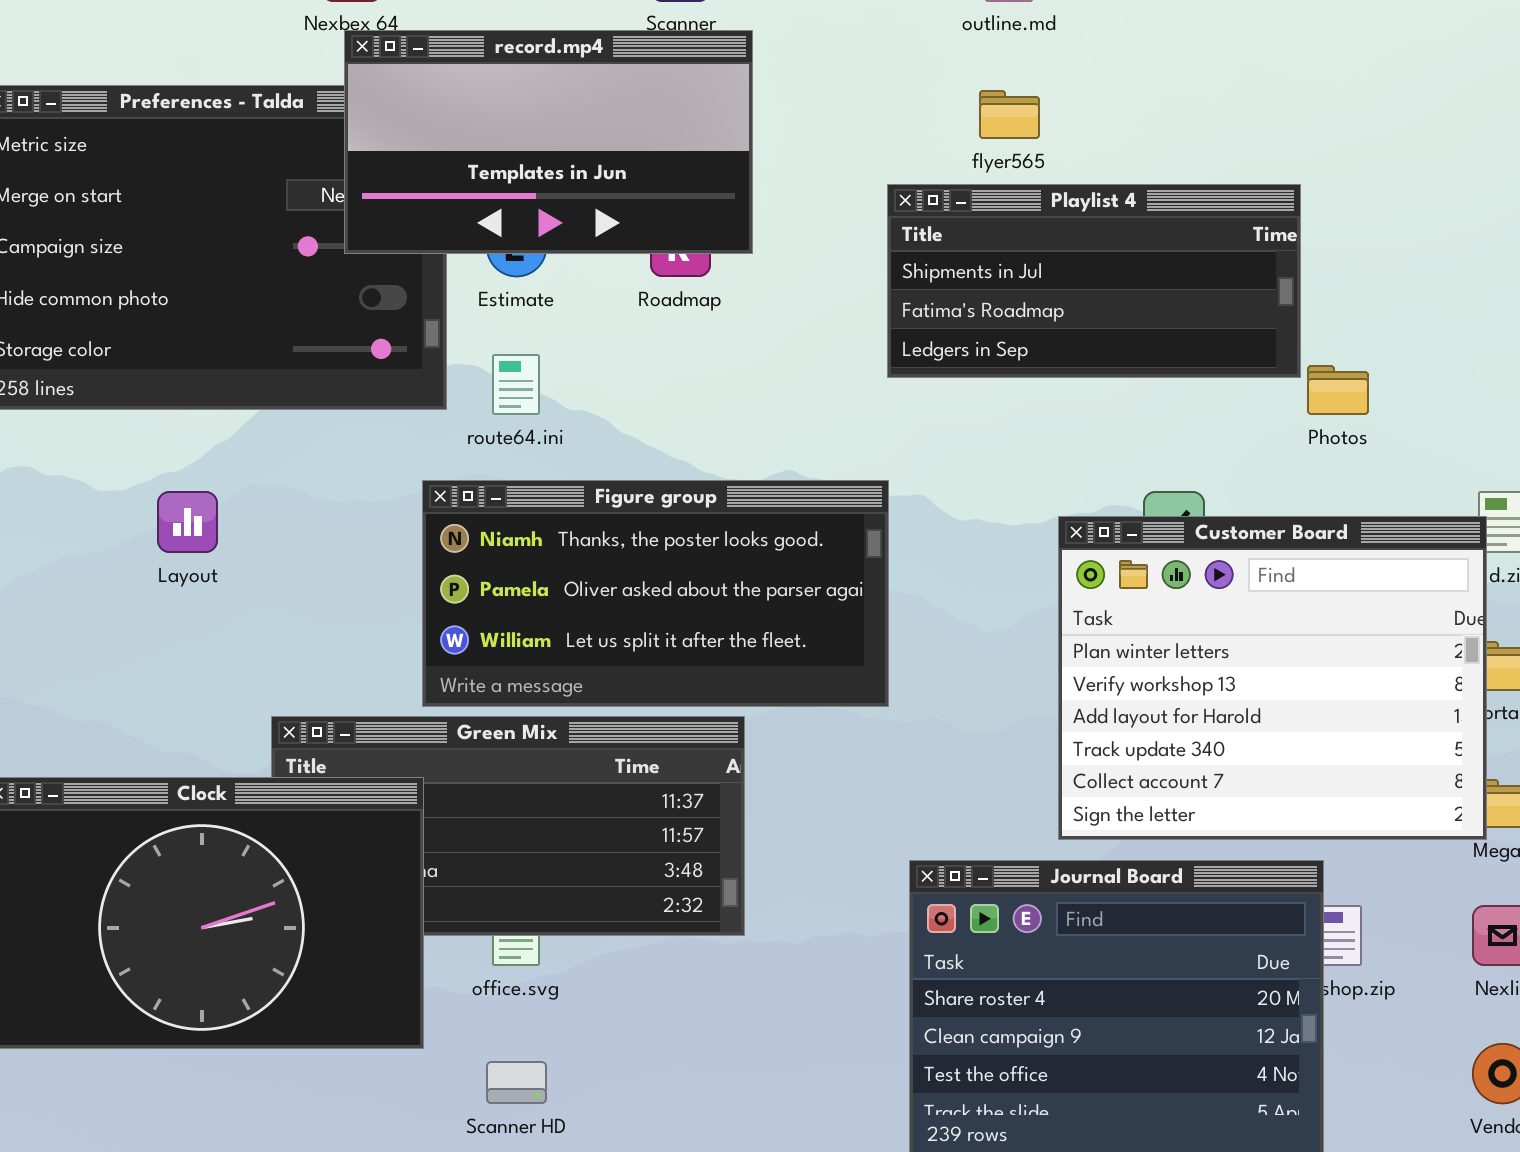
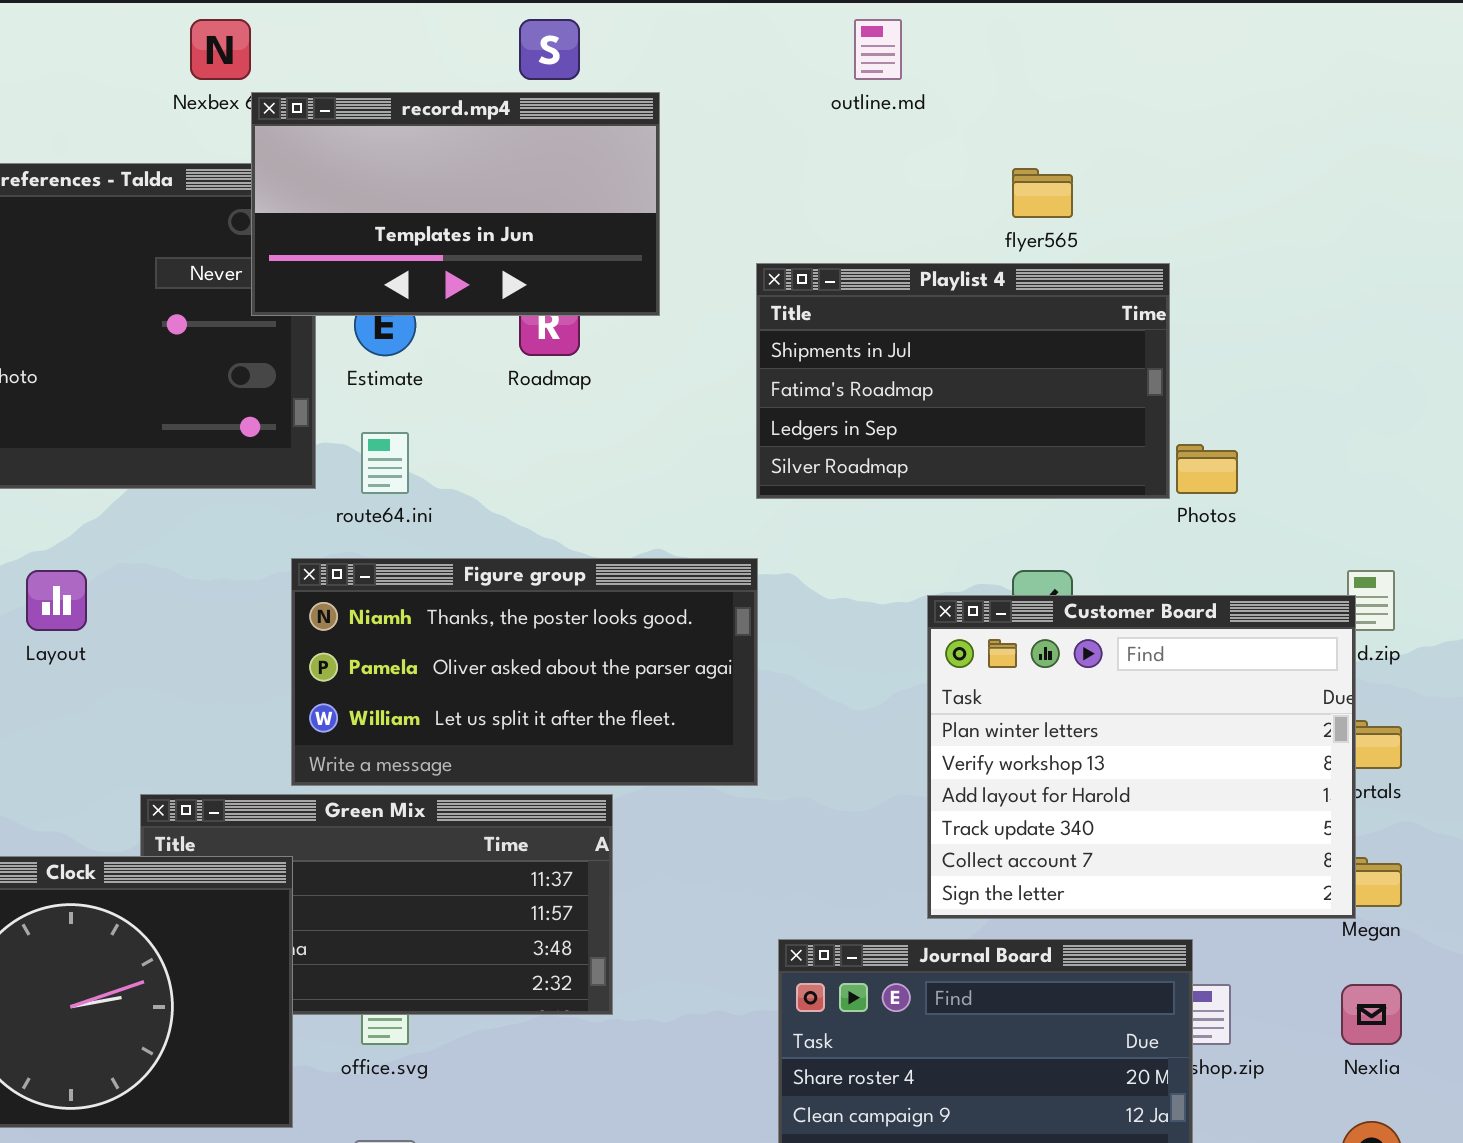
record.mp4: [344,30,753,254] -> [251,92,660,316], moved
flyer565: [979,90,1040,139] -> [1012,168,1073,218], moved
Playlist 4: [887,184,1301,378] -> [756,263,1170,499], resized

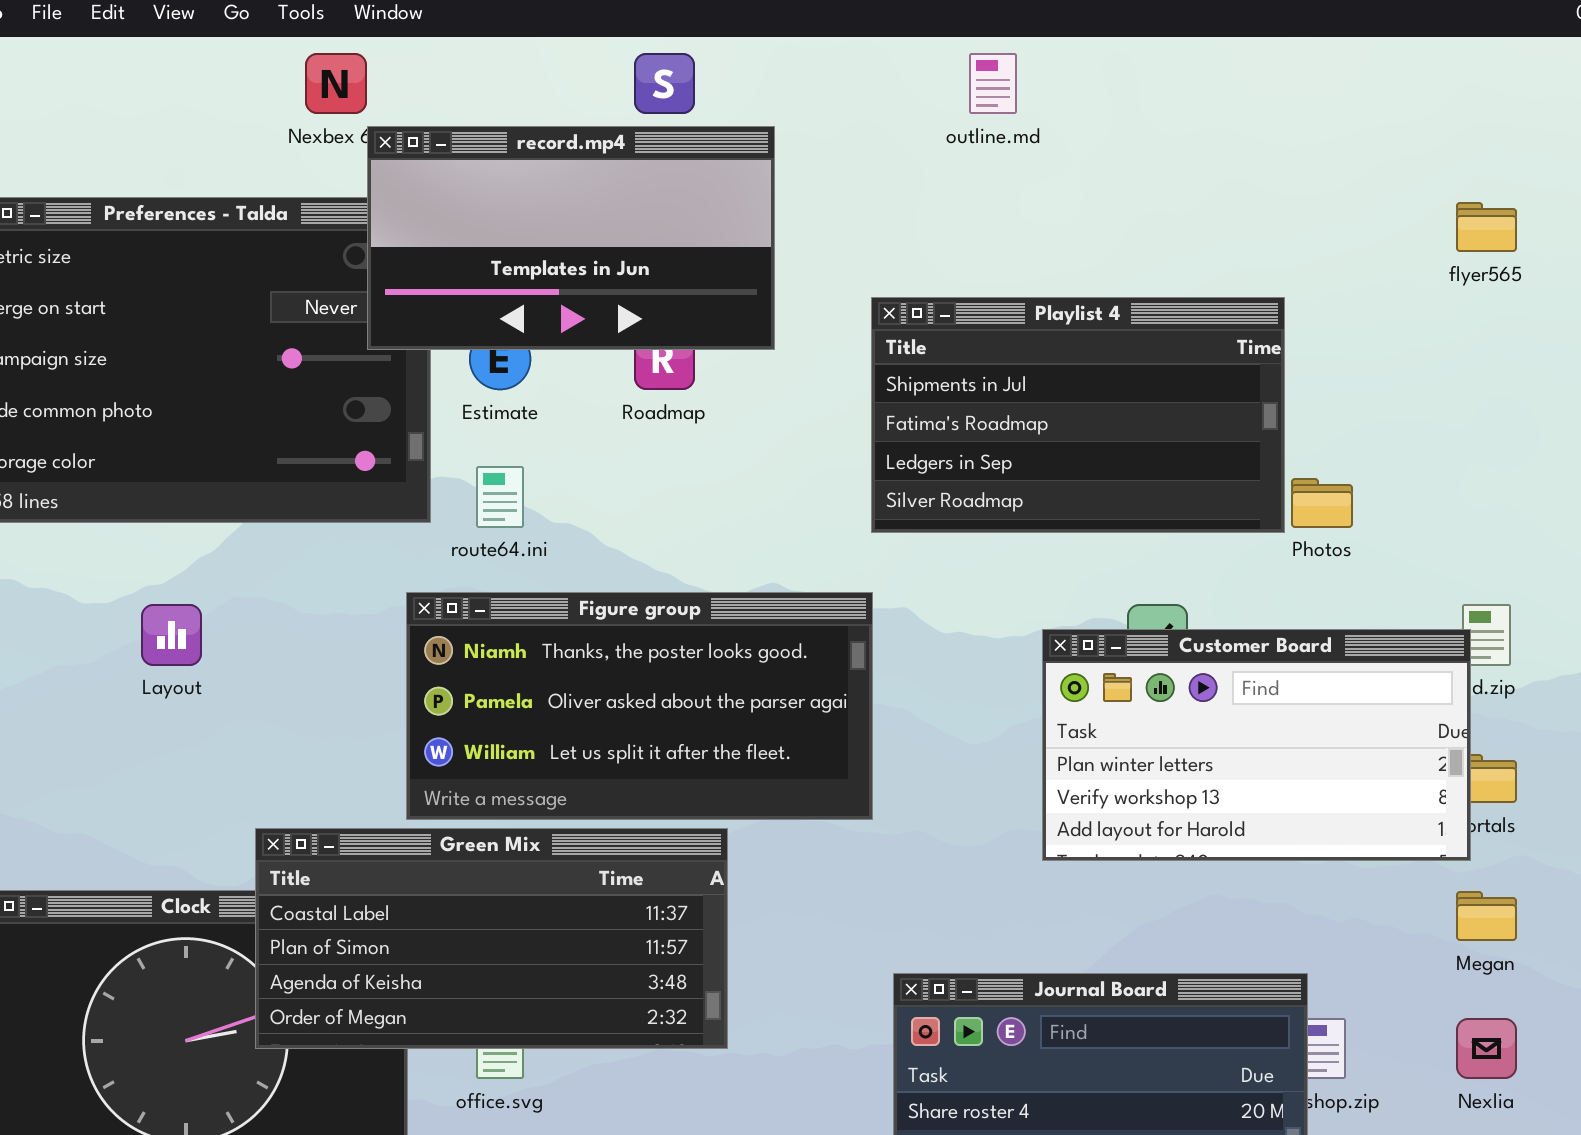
flyer565: [1012,168,1073,218] -> [1456,202,1517,252], moved
Customer Board: [927,595,1356,919] -> [1042,629,1471,861], resized
Green Mix: [140,794,613,1015] -> [255,828,728,1049], raised

